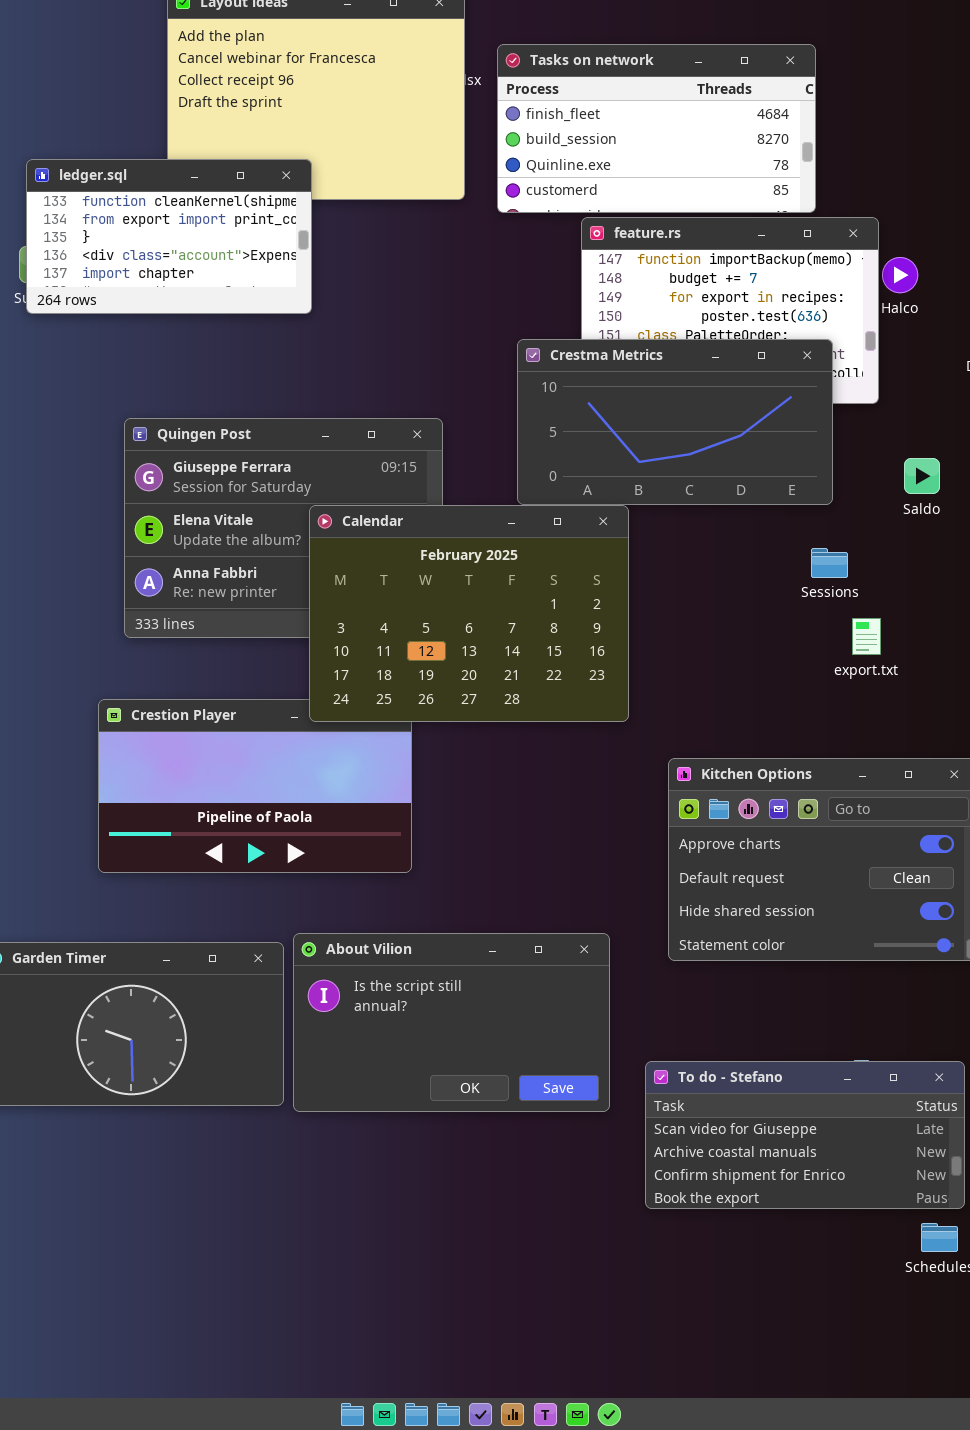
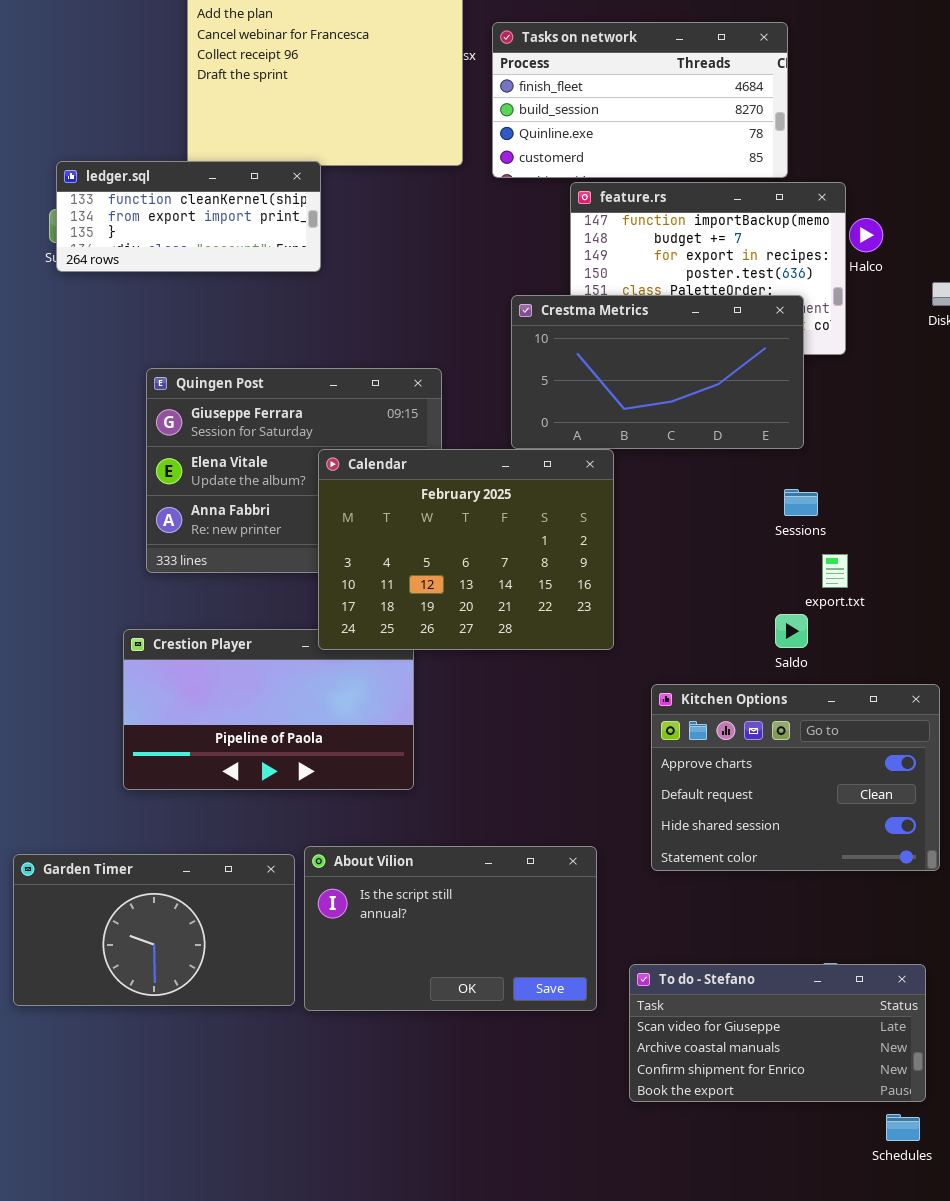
ledger.sql: [26,159,312,314] -> [56,161,321,272], resized
Saldo: [904,458,940,494] -> [775,614,808,648], moved

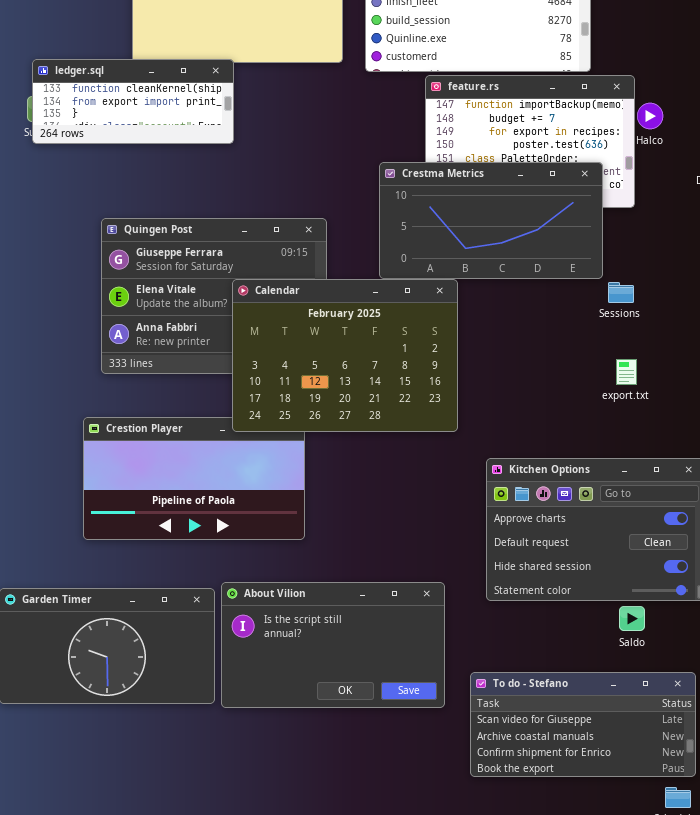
Sessions: [784,489,818,516] -> [608,282,634,303], moved
Saldo: [775,614,808,648] -> [619,606,645,631], moved

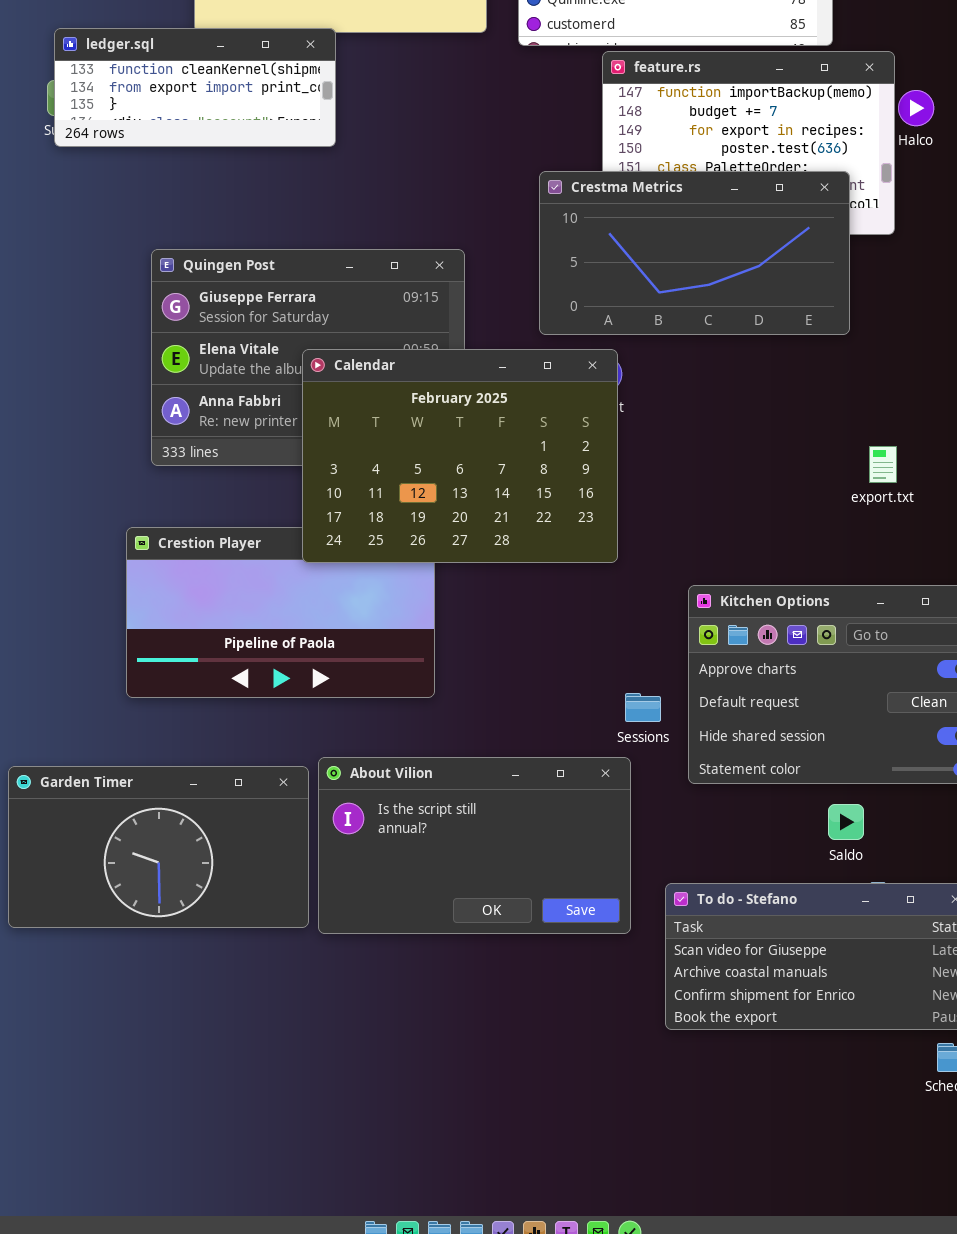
Calendar: [232,279,458,432] -> [302,349,618,563], moved
Sessions: [608,282,634,303] -> [625,693,661,722], moved
Saldo: [619,606,645,631] -> [828,804,864,840], moved

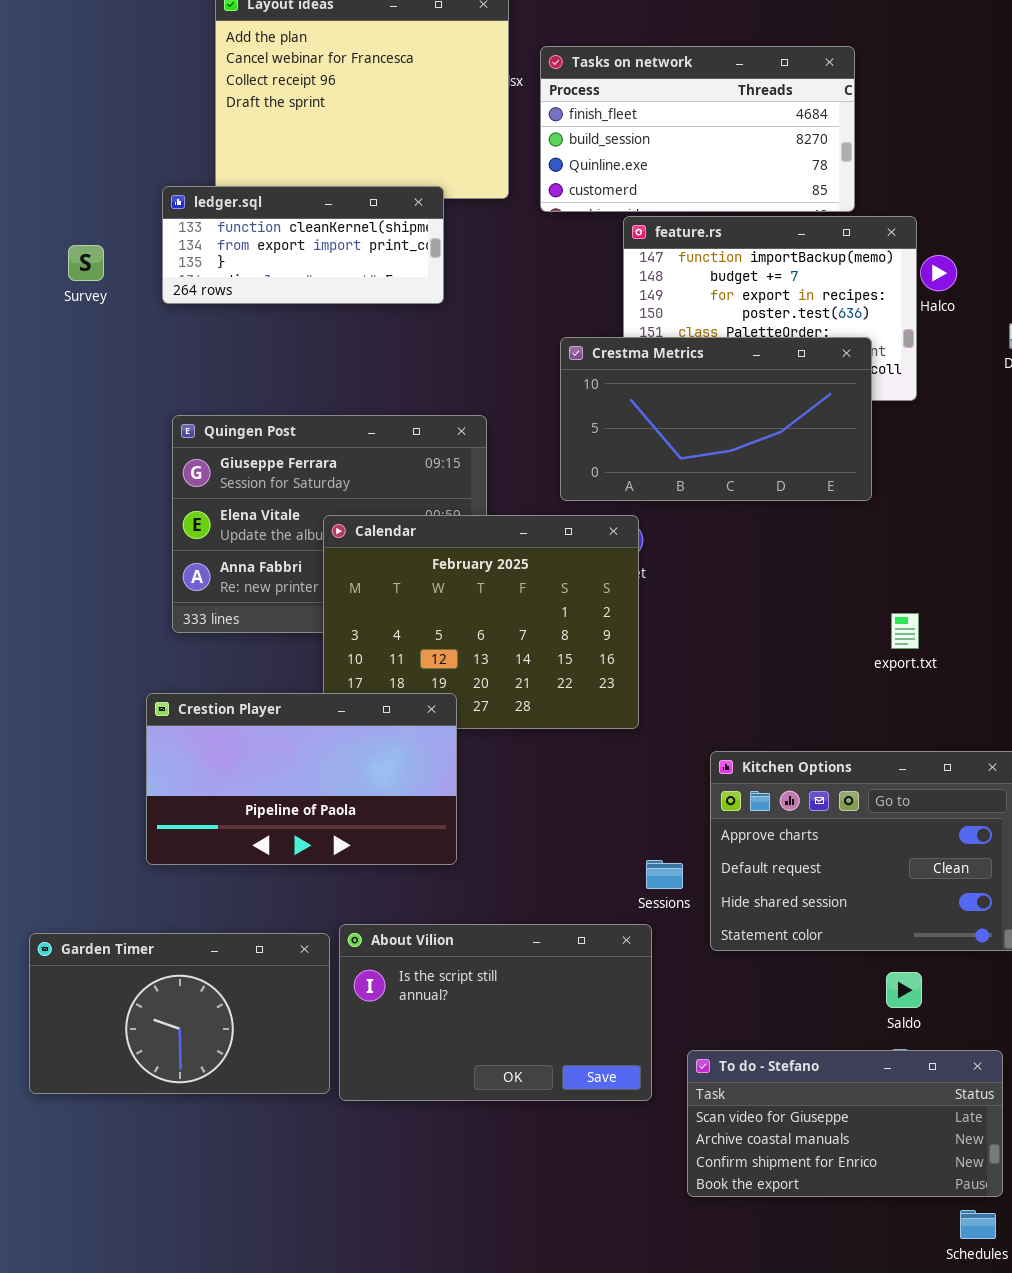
ledger.sql: [54,28,336,147] -> [162,186,444,304], moved
Crestion Player: [126,527,435,698] -> [146,693,457,865], raised
Saldo: [828,804,864,840] -> [886,972,922,1008], moved

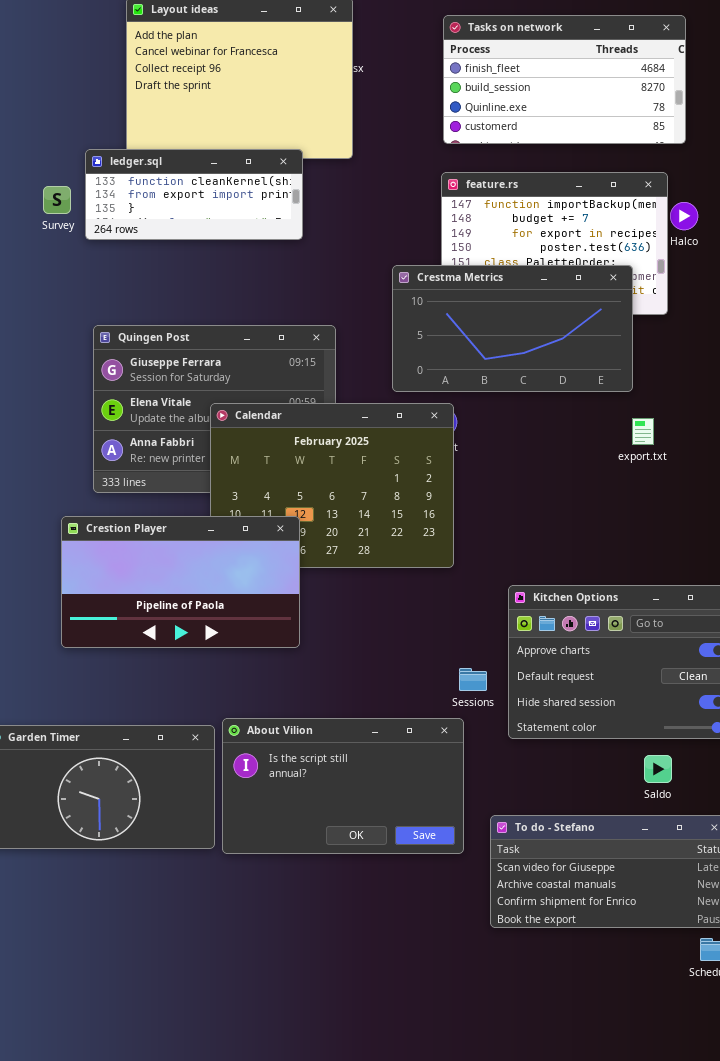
Tasks on network: [540,46,855,212] -> [443,15,686,144], moved
Survey: [68,245,104,281] -> [43,186,71,214], moved
export.txt: [891,613,919,649] -> [632,418,654,445], moved
Crestion Player: [146,693,457,865] -> [61,516,300,648], moved

